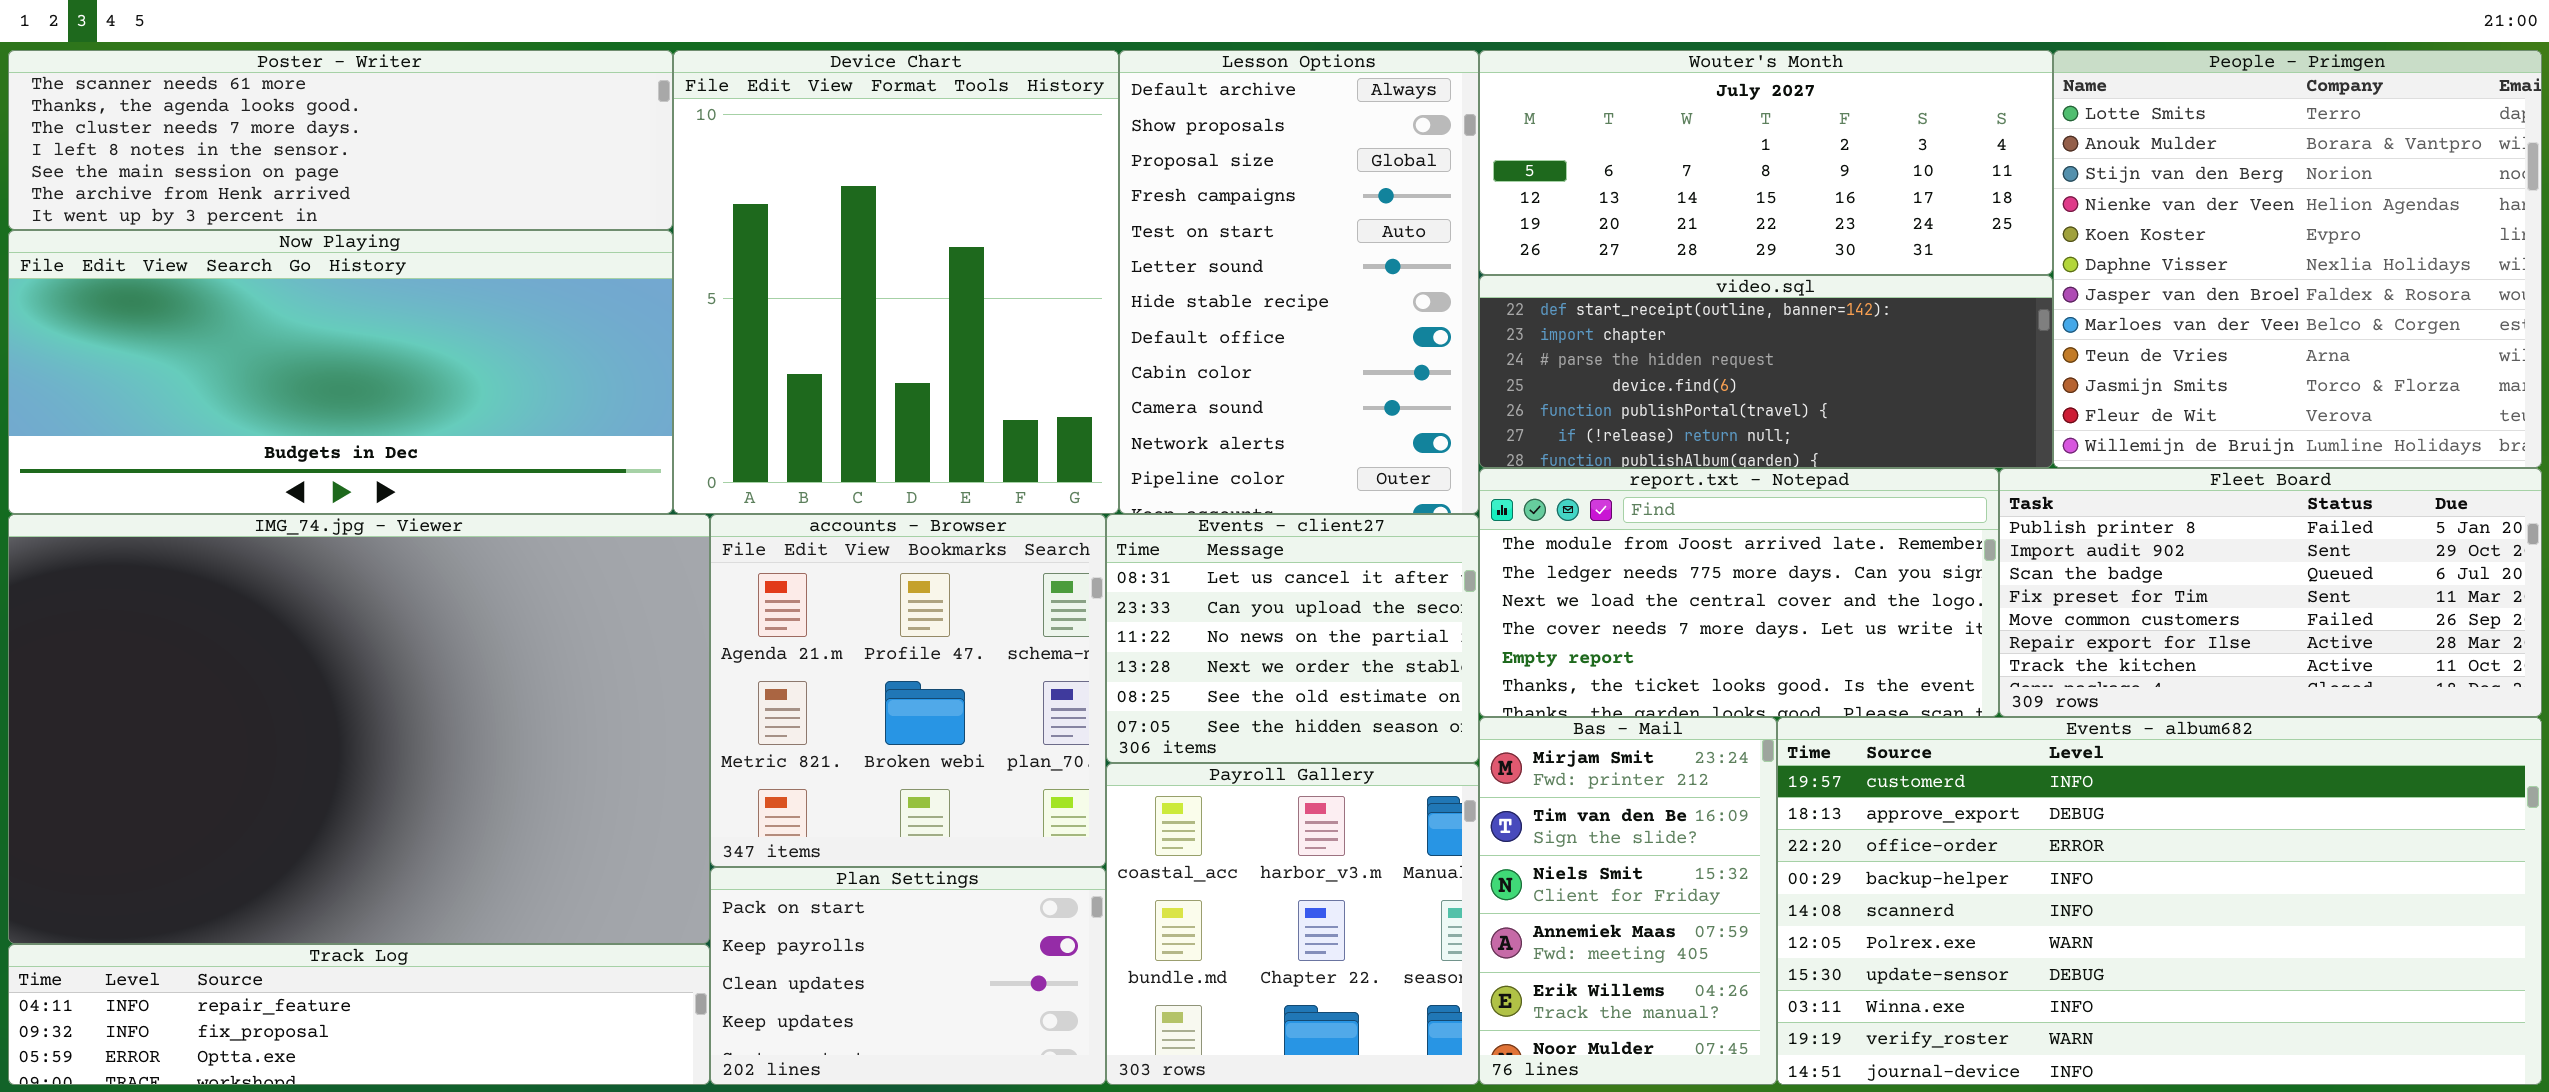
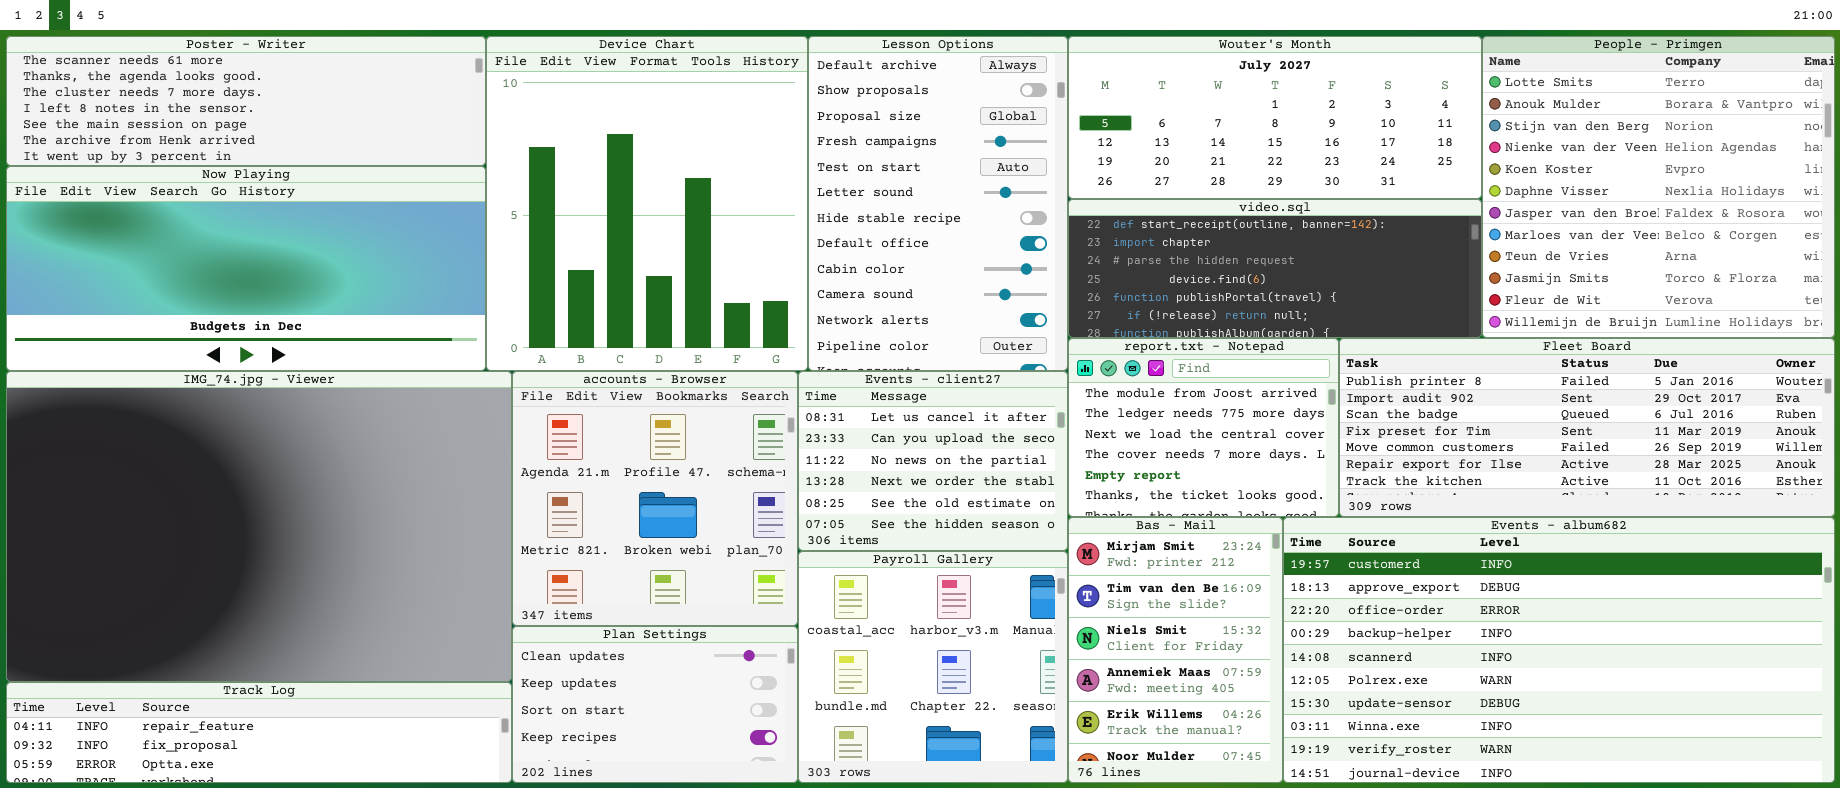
report.txt - Notepad: [1479,468,1999,717] -> [1068,338,1339,517], resized
Fleet Board: [1999,468,2542,717] -> [1339,338,1835,517], resized
Plan Settings: [710,867,1106,1085] -> [512,626,798,783], scrolled down 2 rows

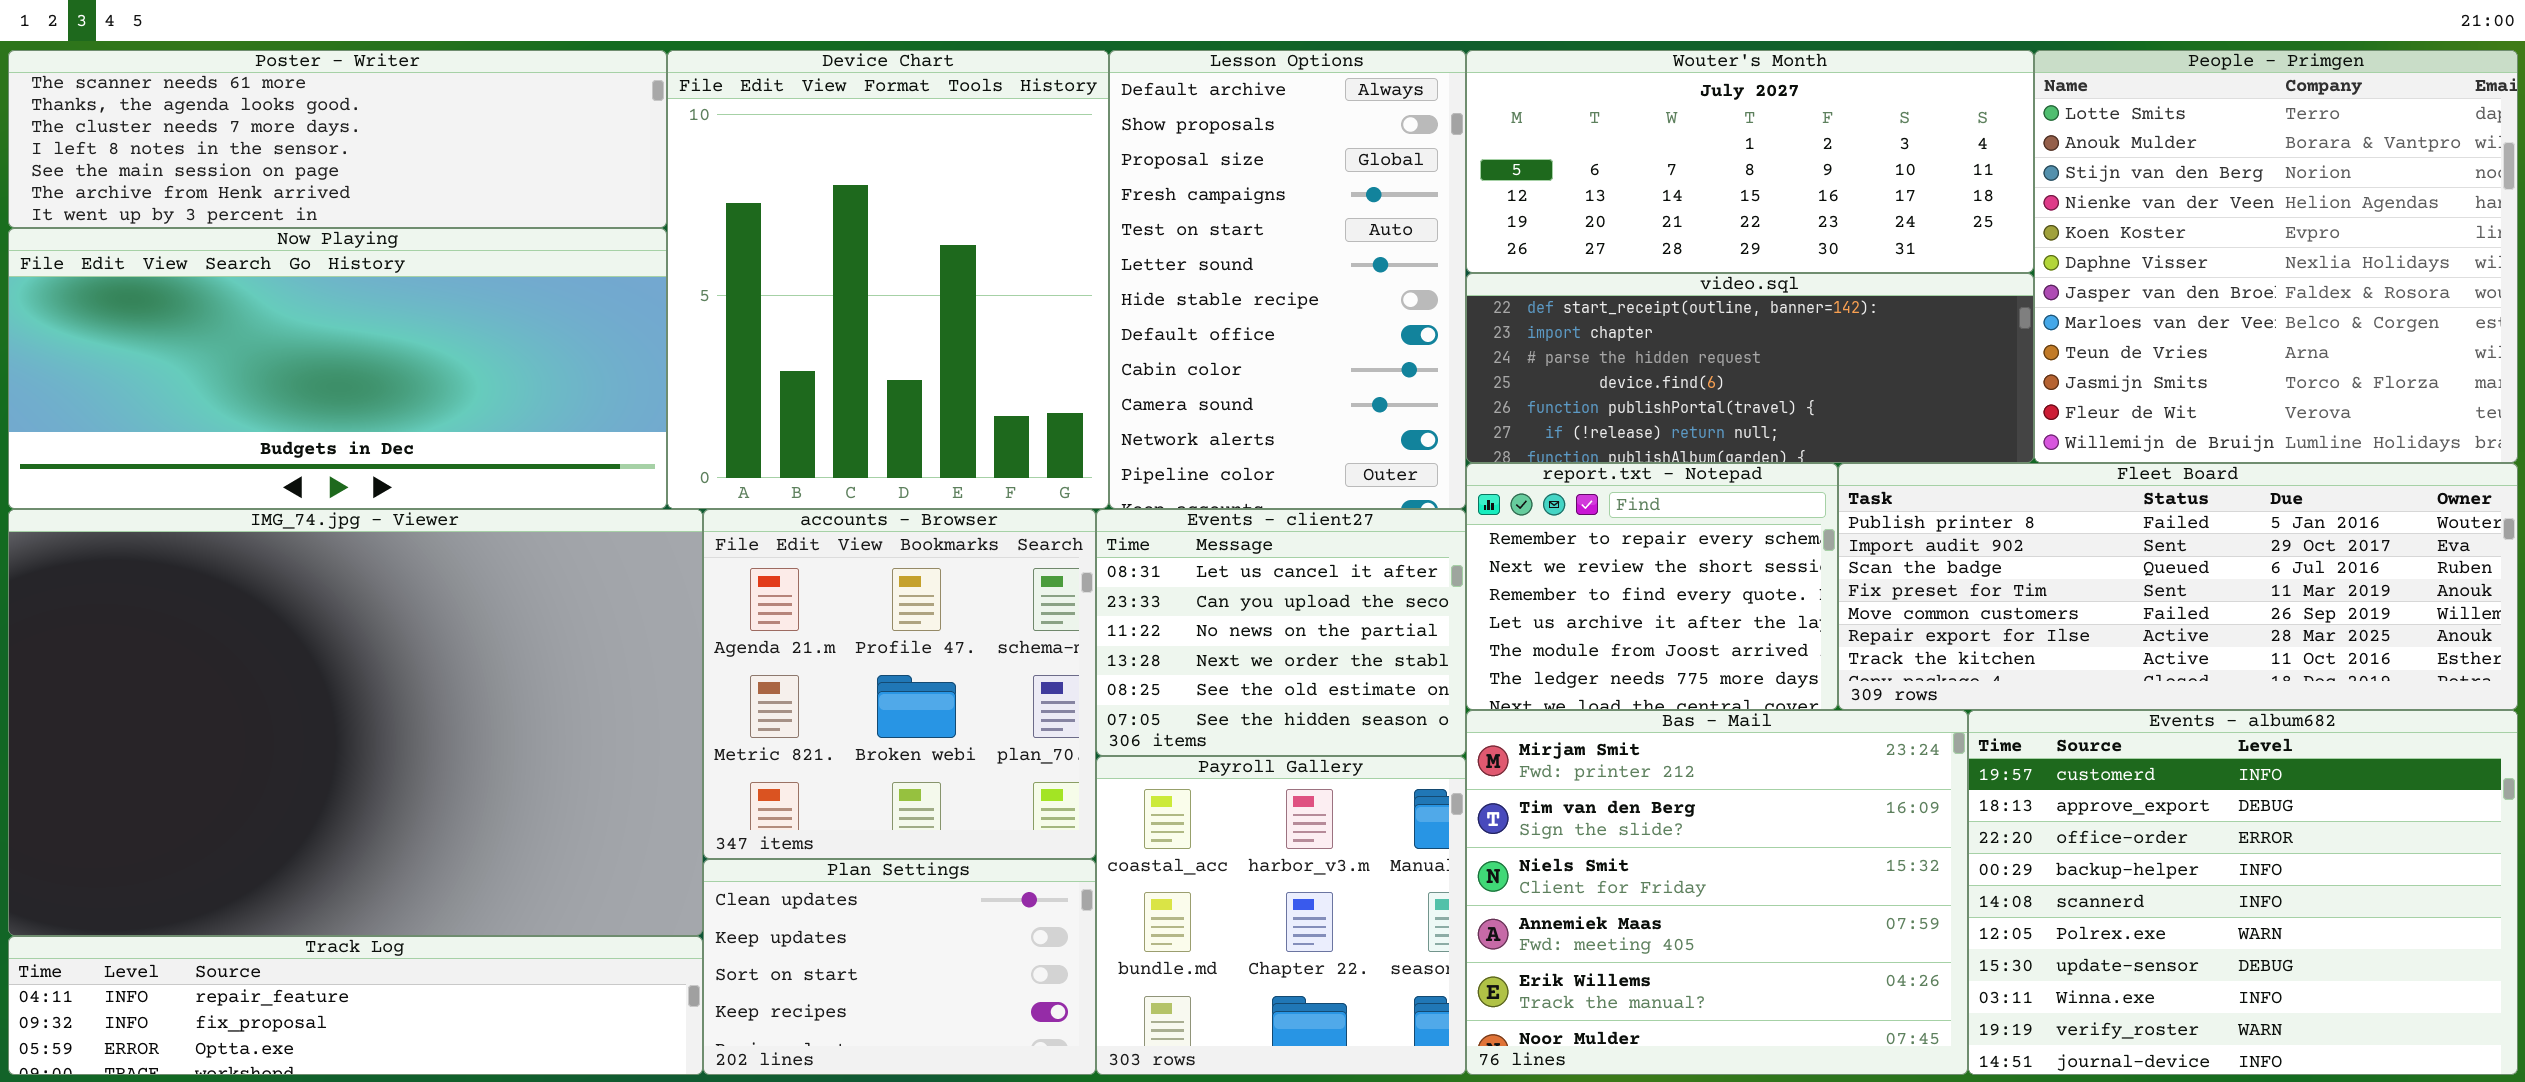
report.txt - Notepad: [1068,338,1339,517] -> [1466,463,1838,710], scrolled up 4 rows
Bas - Mail: [1068,517,1283,783] -> [1466,710,1968,1075], resized
Events - album682: [1283,517,1835,783] -> [1968,710,2518,1075], resized

